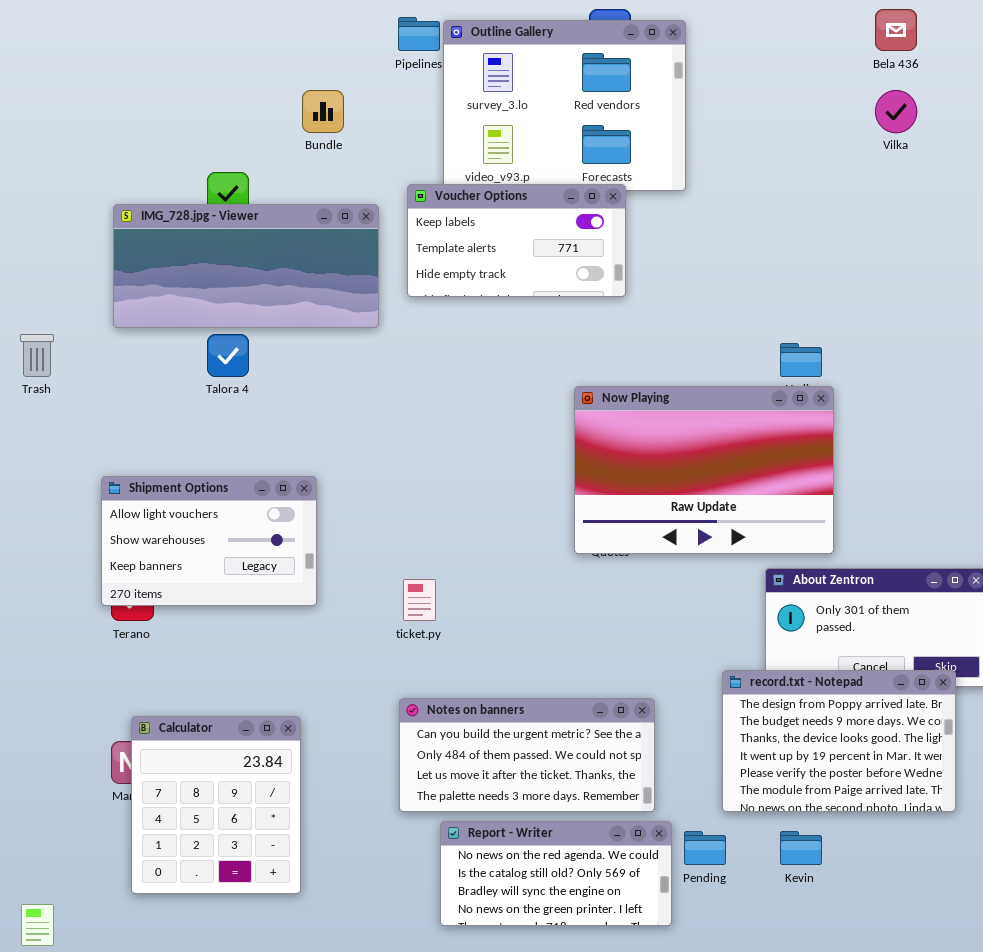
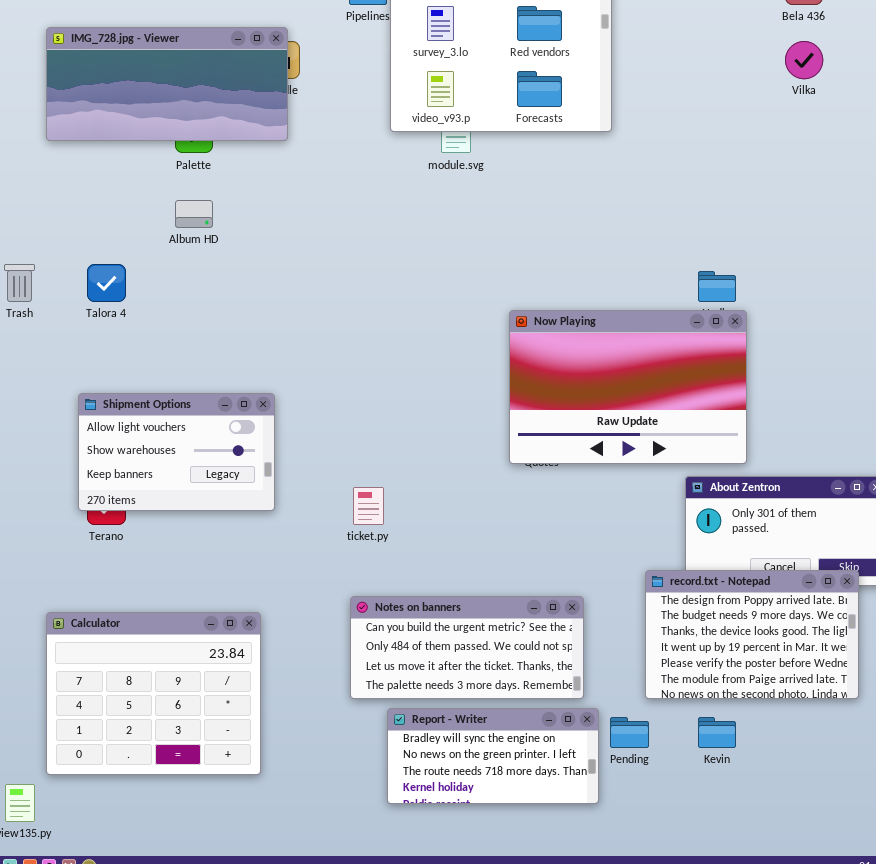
Voucher Options: [407,184,626,297] -> none, closed
IMG_728.jpg - Viewer: [113,204,379,328] -> [46,27,288,141], moved
Talora 4: [207,334,249,377] -> [87,264,126,302], moved
Calculator: [131,716,301,894] -> [46,612,261,775], resized
Report - Writer: [440,821,672,926] -> [387,708,599,804], scrolled down 2 rows

